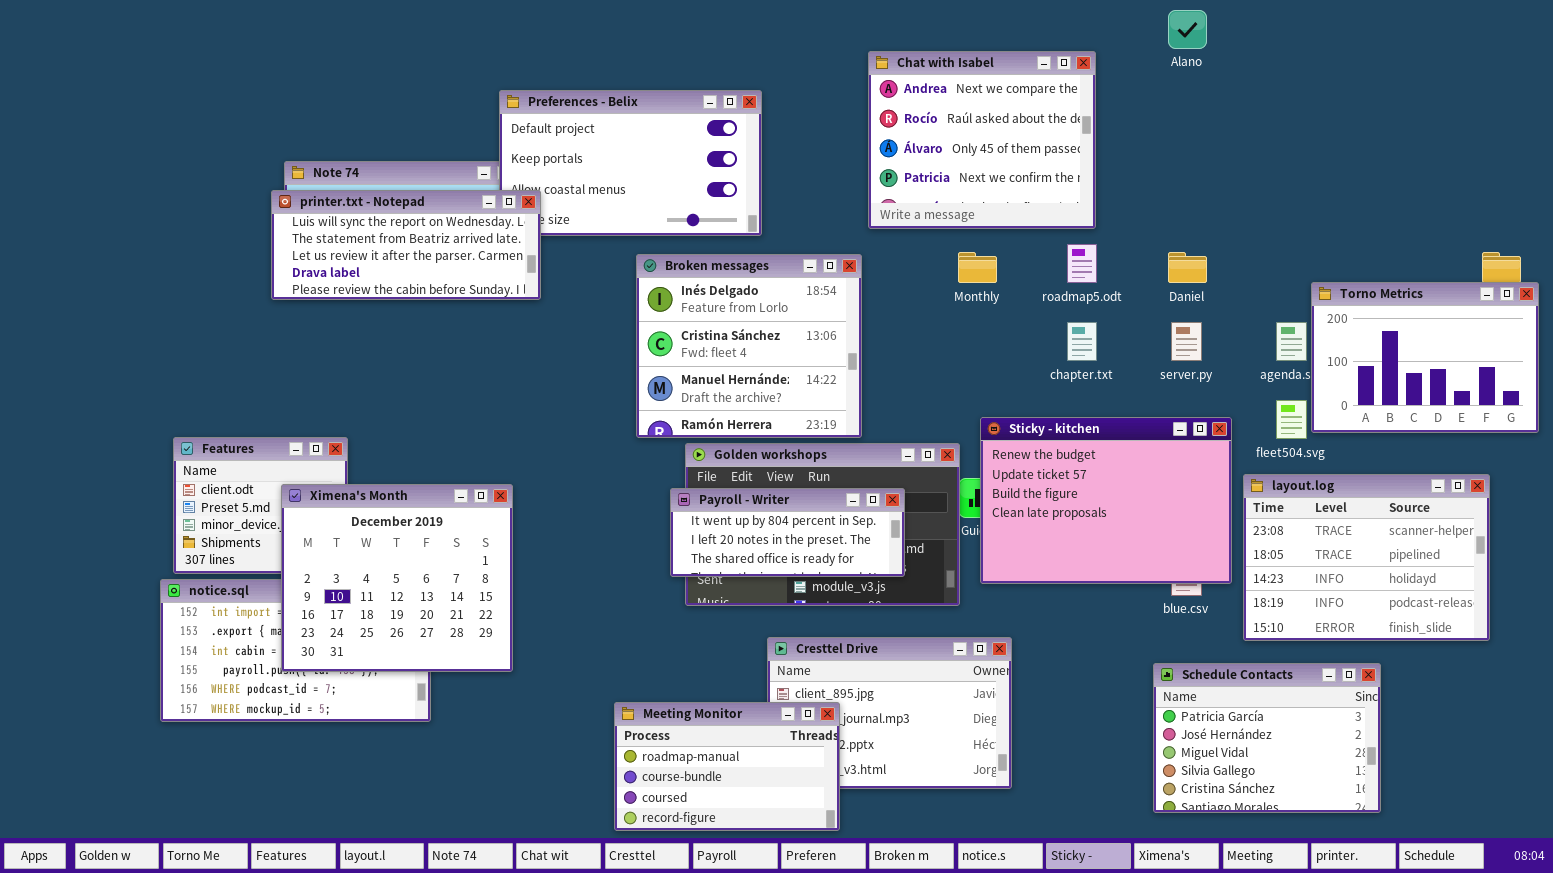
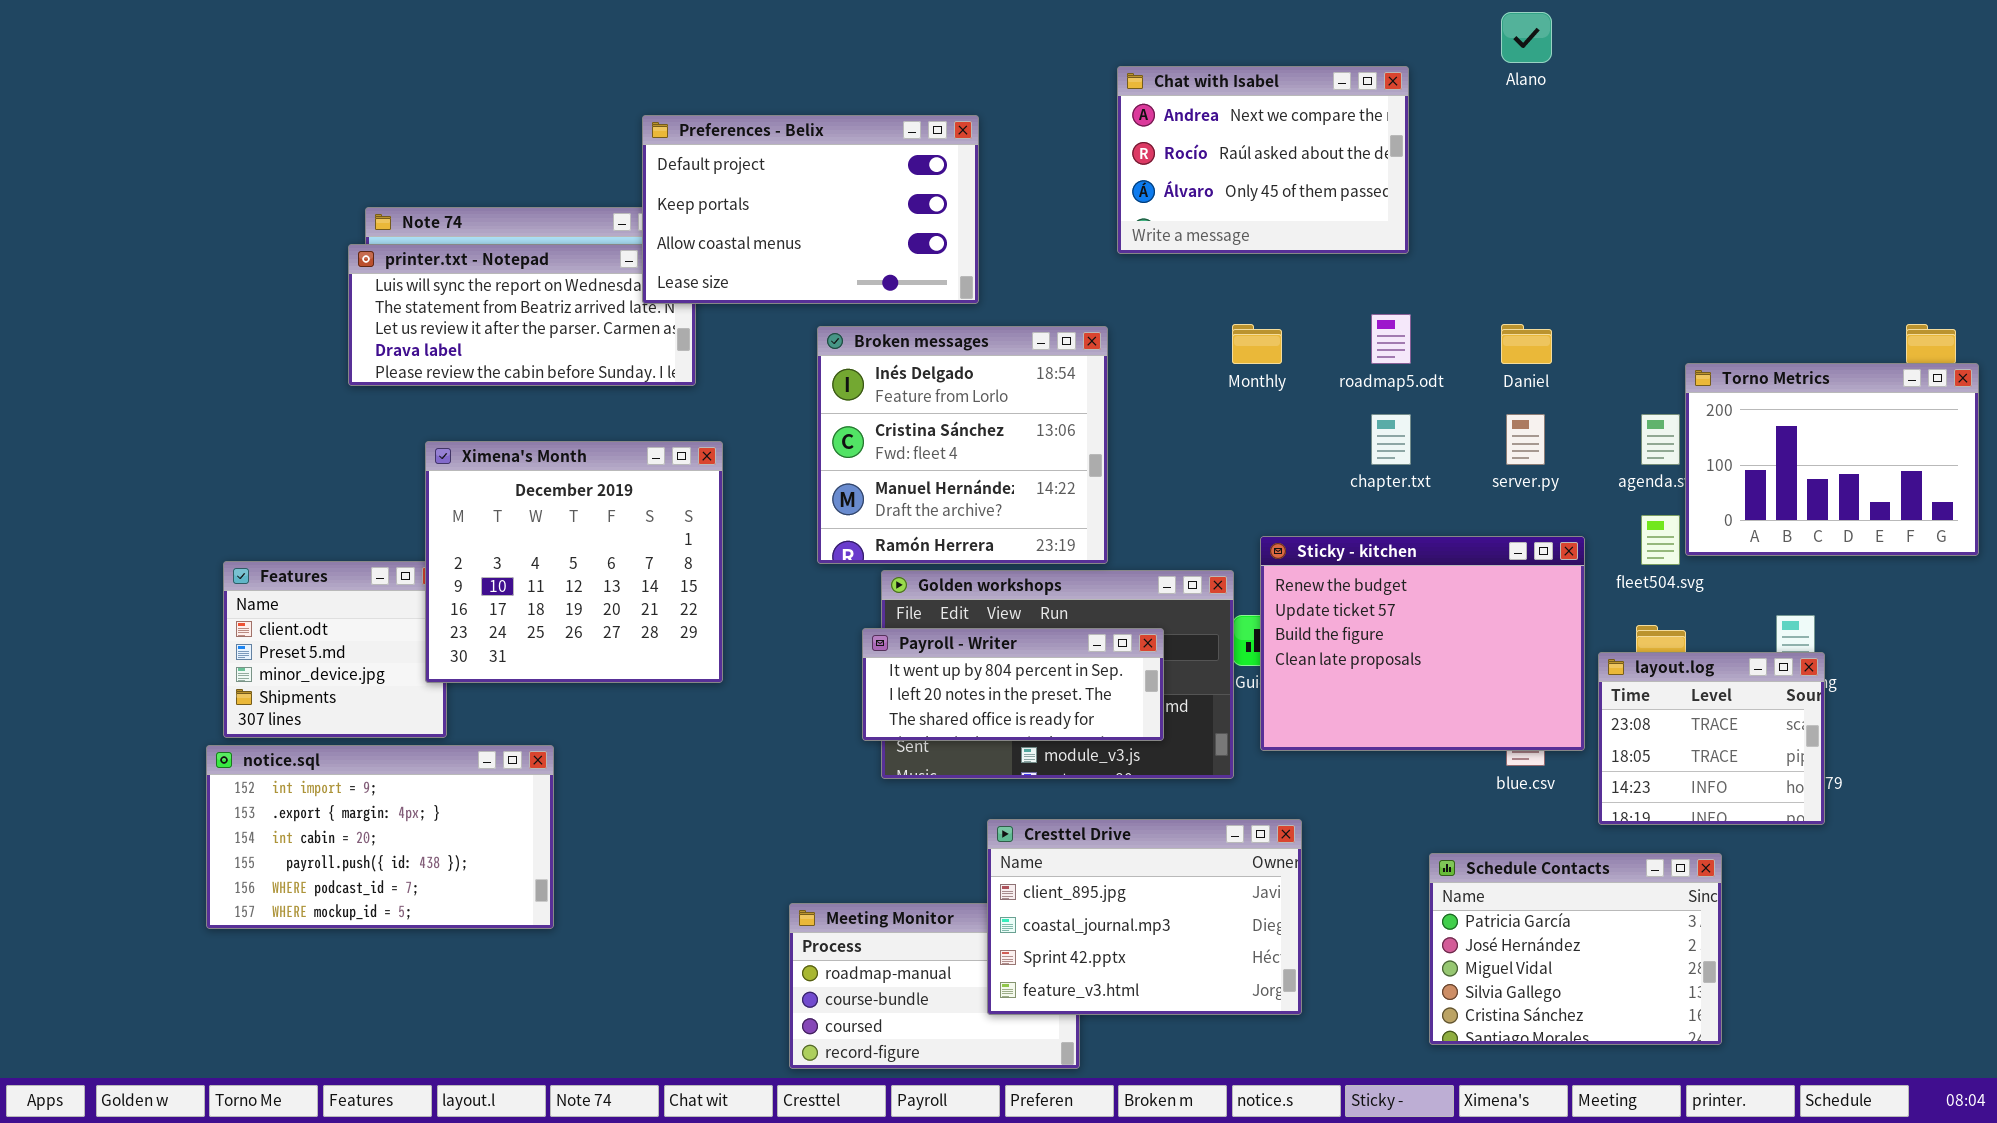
Chat with Isabel: [868,51,1096,229] -> [1117,66,1409,254], resized
Preferences - Belix: [499,90,762,236] -> [642,115,979,304], raised
layout.log: [1243,474,1490,641] -> [1598,652,1825,825], resized
Ximena's Month: [281,484,513,672] -> [425,441,723,683], moved
Cresttel Drive: [767,637,1012,789] -> [987,819,1302,1015], raised
Schedule Contacts: [1153,663,1381,813] -> [1429,853,1722,1045], moved

